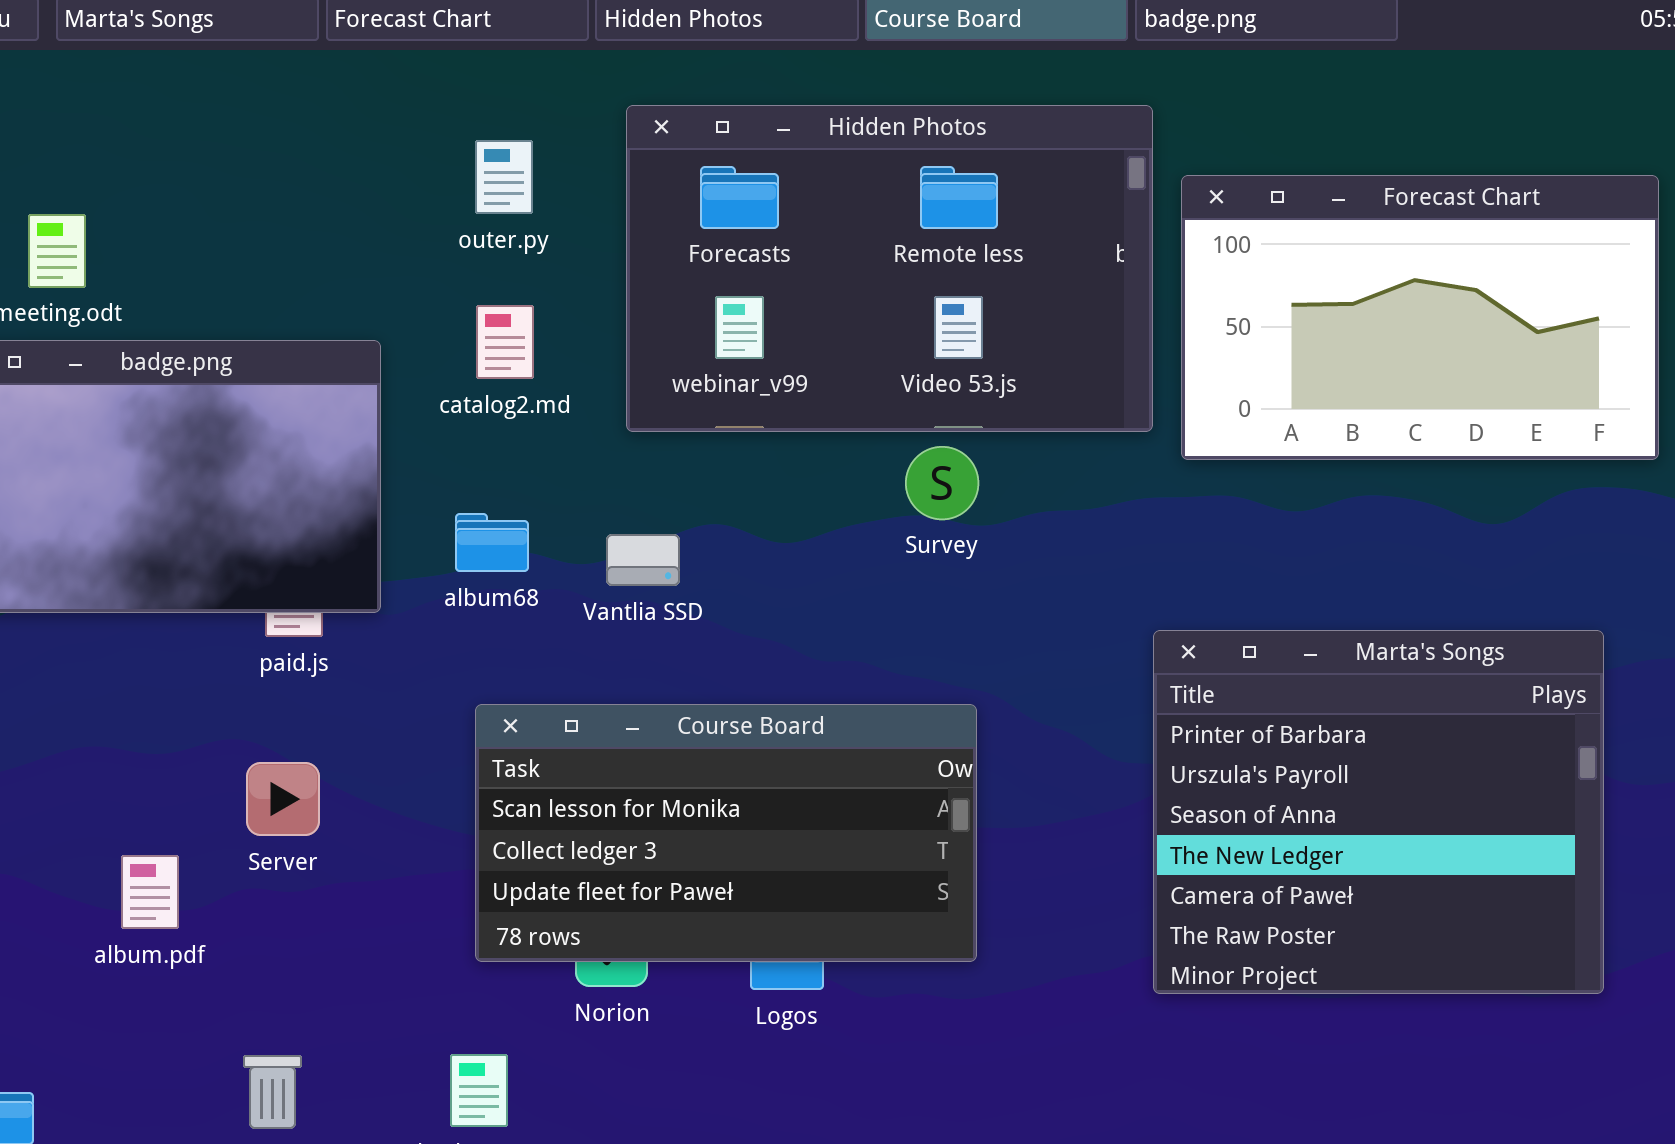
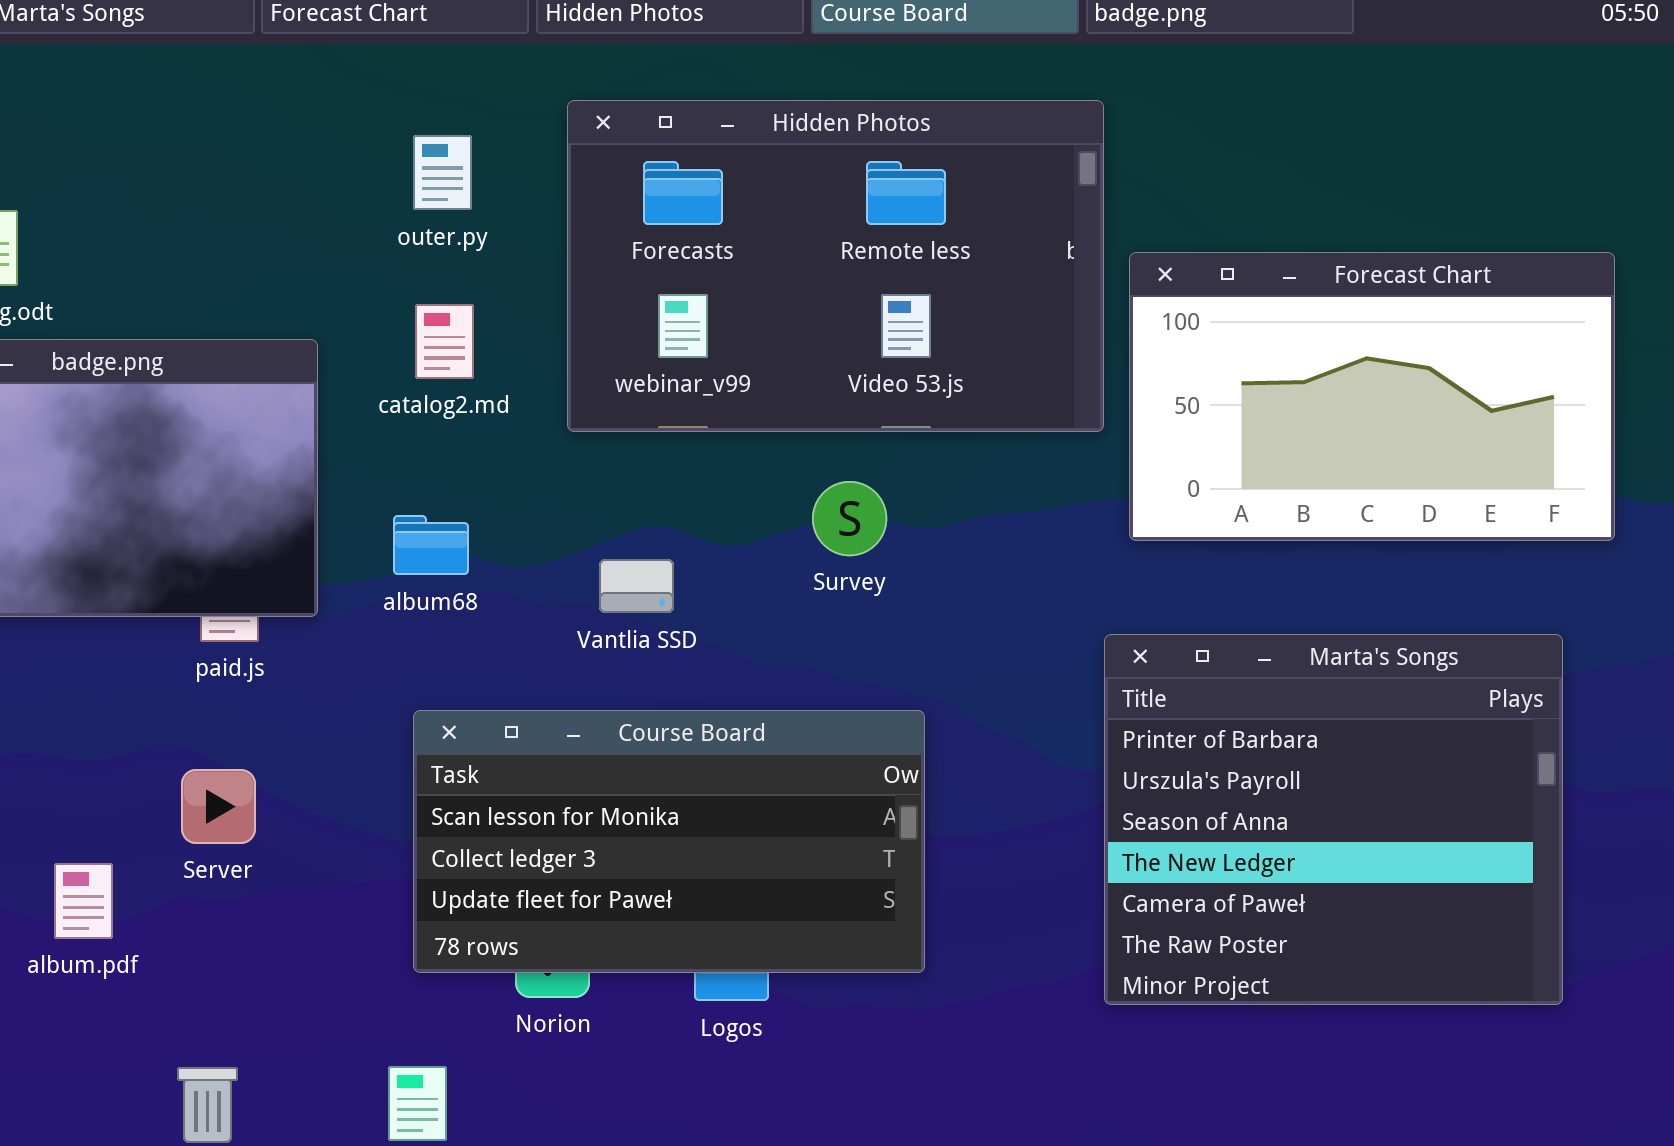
Forecast Chart: [1181,175,1659,460] -> [1129,252,1615,541], moved
Survey: [905,446,979,520] -> [812,481,887,556], moved
Vantlia SSD: [606,534,680,586] -> [599,559,674,613], moved

